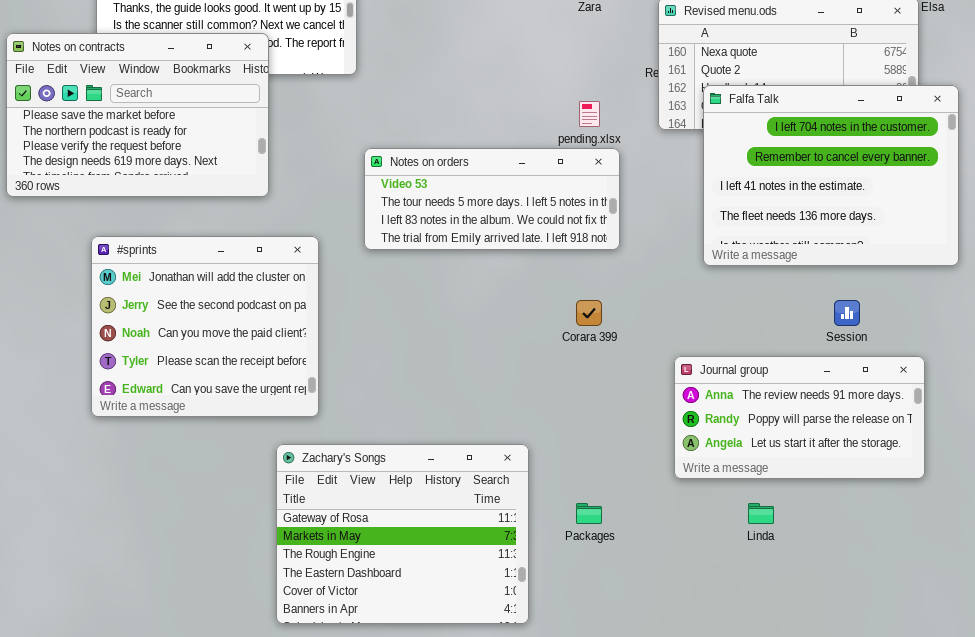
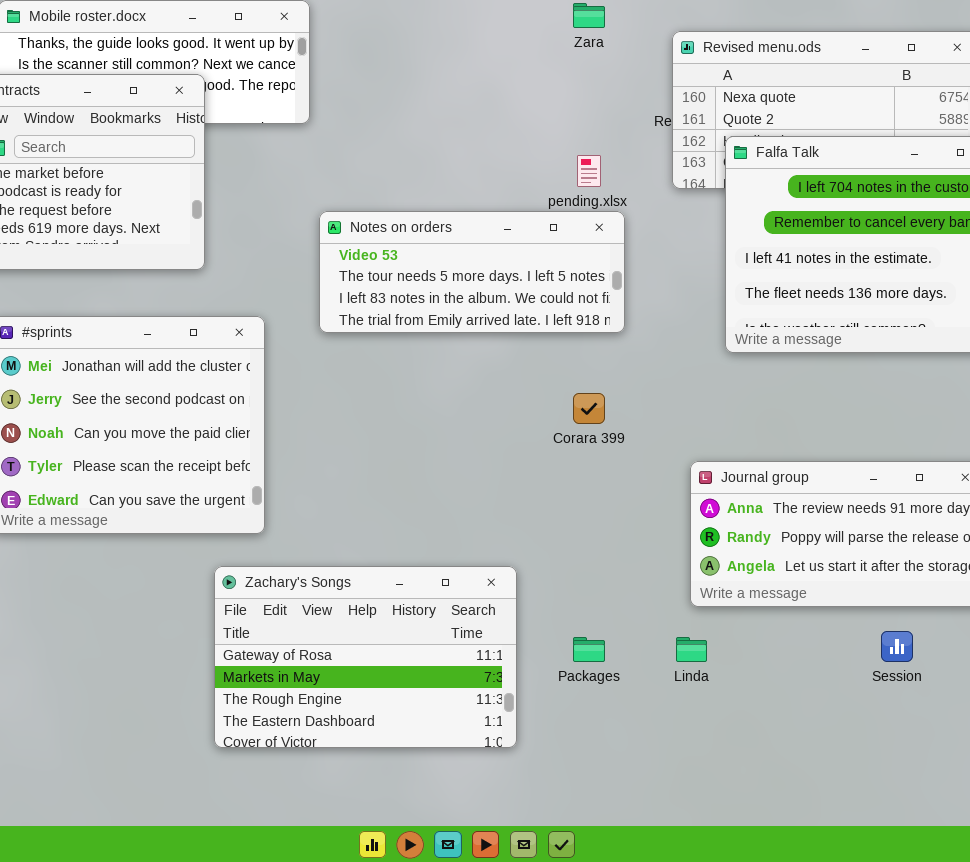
Session: [834,300,860,326] -> [881,631,913,662], moved
Zachary's Songs: [276,444,529,624] -> [214,566,517,748], resized
Linda: [748,503,774,524] -> [676,637,707,662], moved

